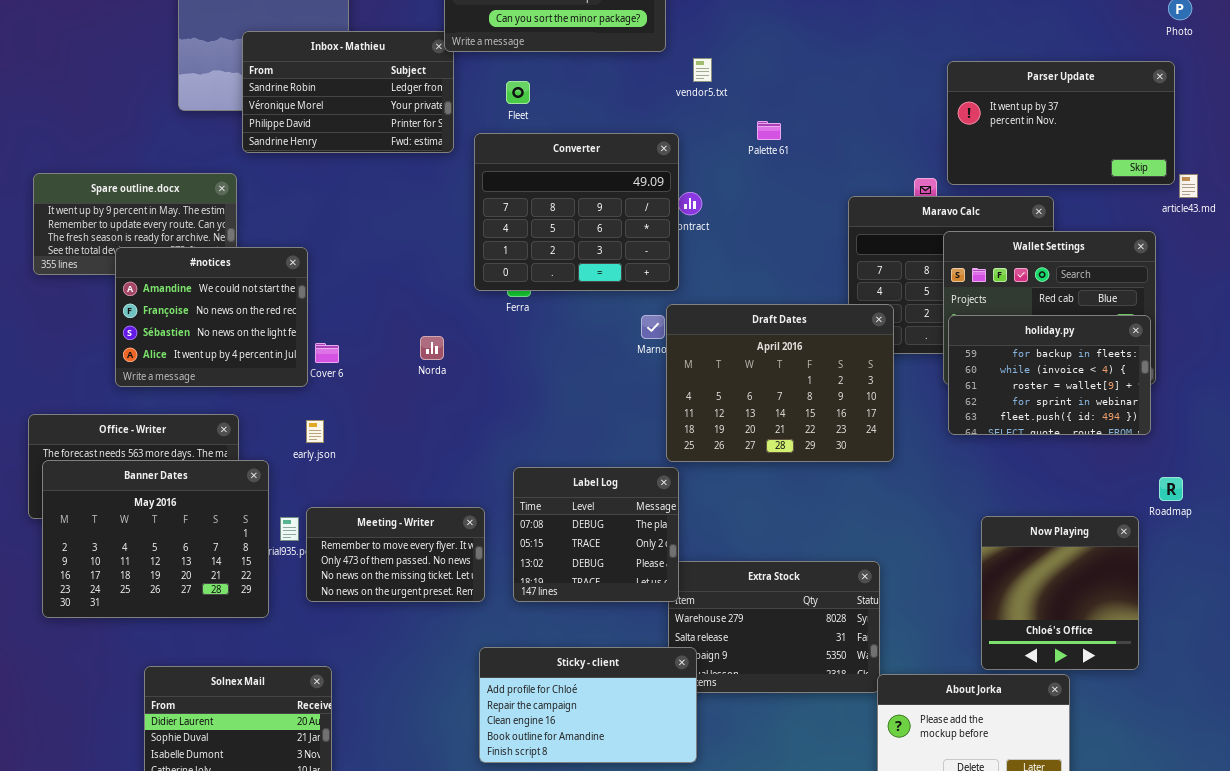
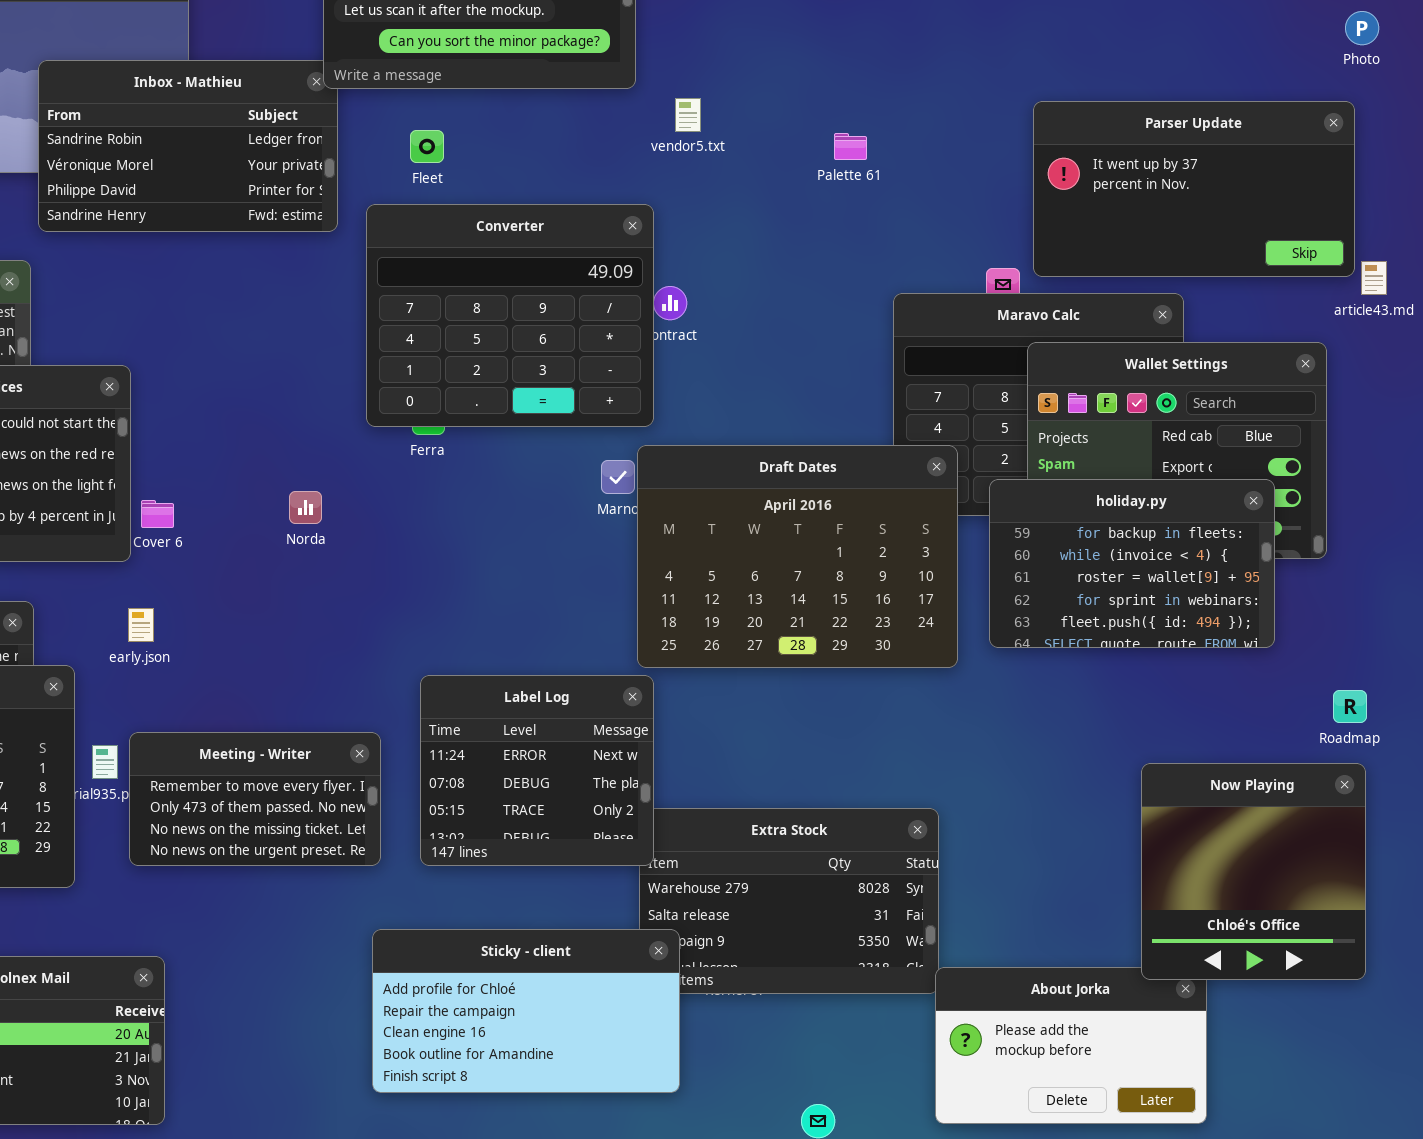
Palette 61: [757,121,781,140] -> [834,133,867,160], moved
holiday.py: [948,315,1151,435] -> [989,479,1275,648], moved
Label Log: [513,467,679,602] -> [420,675,654,866], scrolled up 1 row
Now Playing: [981,516,1139,670] -> [1141,763,1366,980], moved

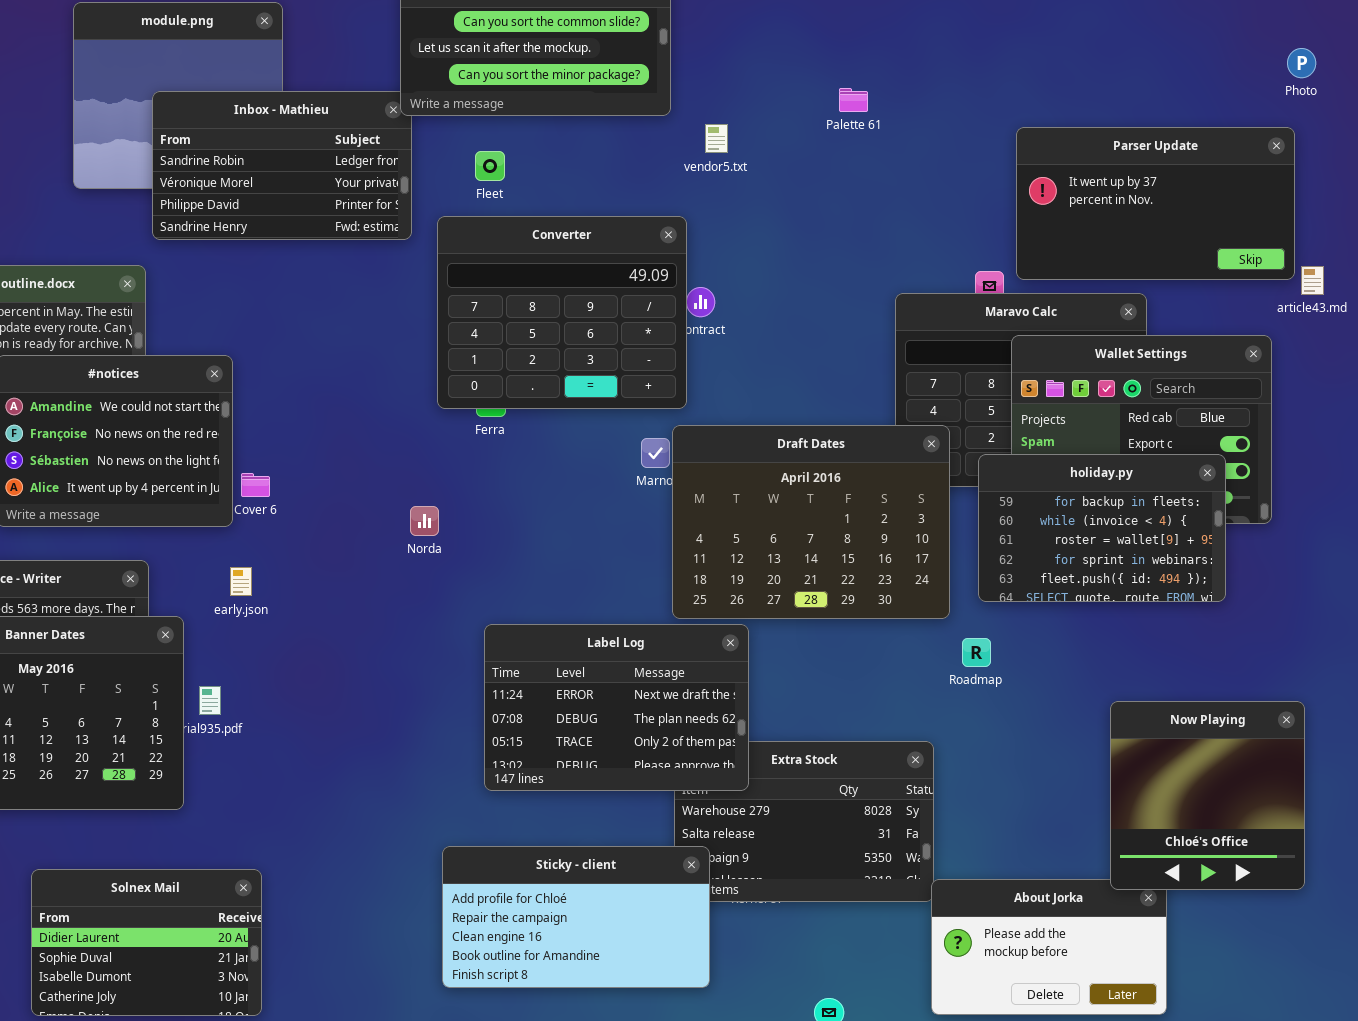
Palette 61: [834,133,867,160] -> [839,88,868,112], moved
Norda: [289,491,322,524] -> [410,506,439,536], moved
Label Log: [420,675,654,866] -> [484,624,749,791], resized
Roadmap: [1333,690,1367,723] -> [962,638,991,667], moved
Meeting - Writer: [129,732,381,866] -> none, closed

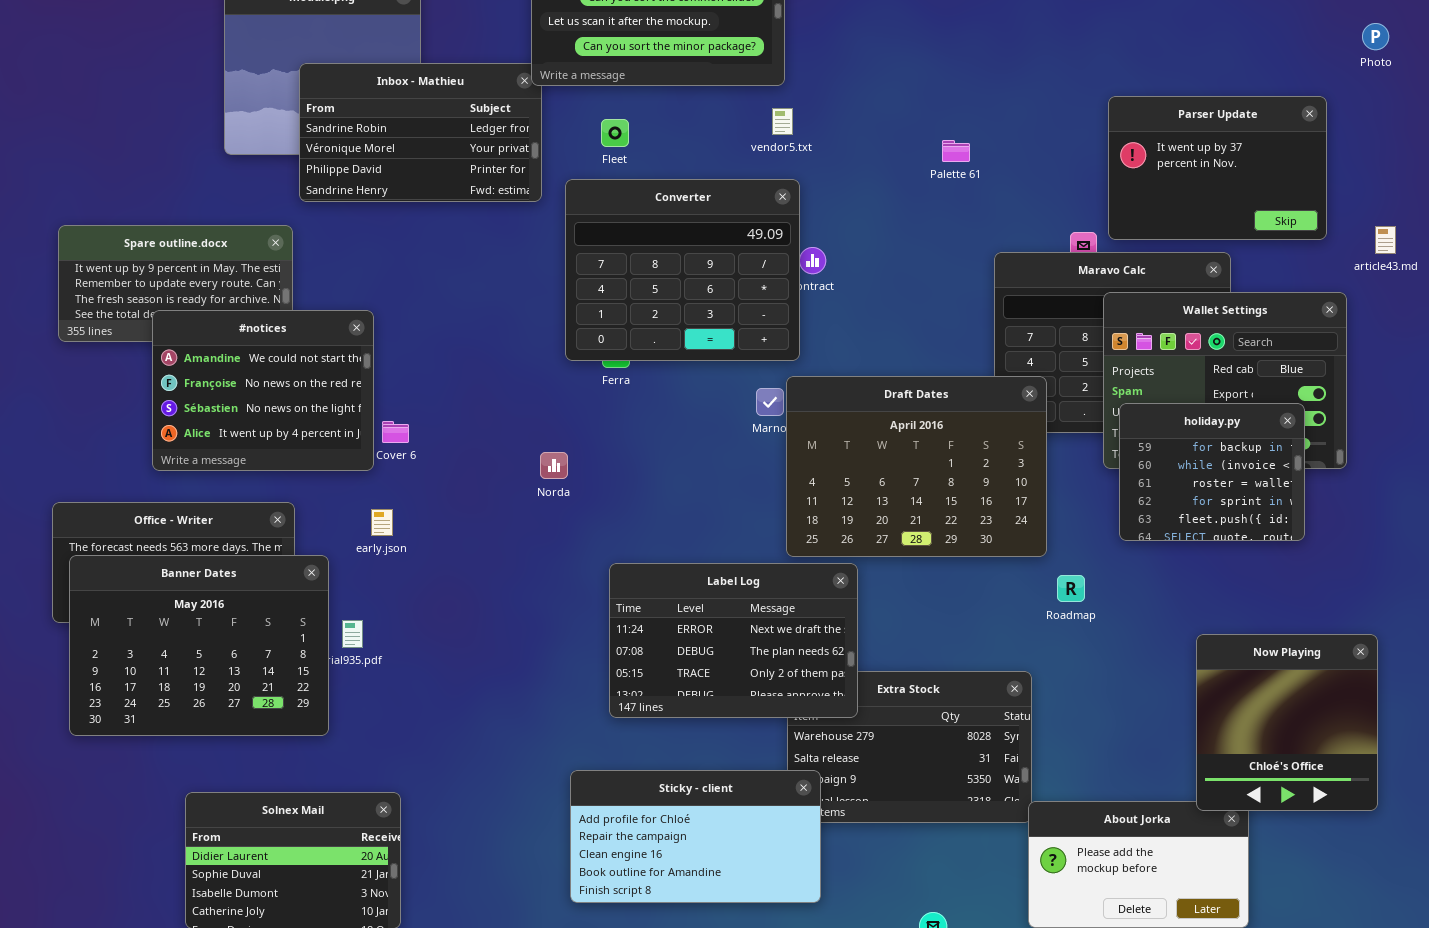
Palette 61: [839,88,868,112] -> [942,140,970,162], moved
vendor5.txt: [705,124,728,153] -> [772,108,793,135], moved
Parser Update: [1016,127,1295,280] -> [1108,96,1327,240], resized
holiday.py: [978,454,1226,602] -> [1119,403,1305,541], resized

